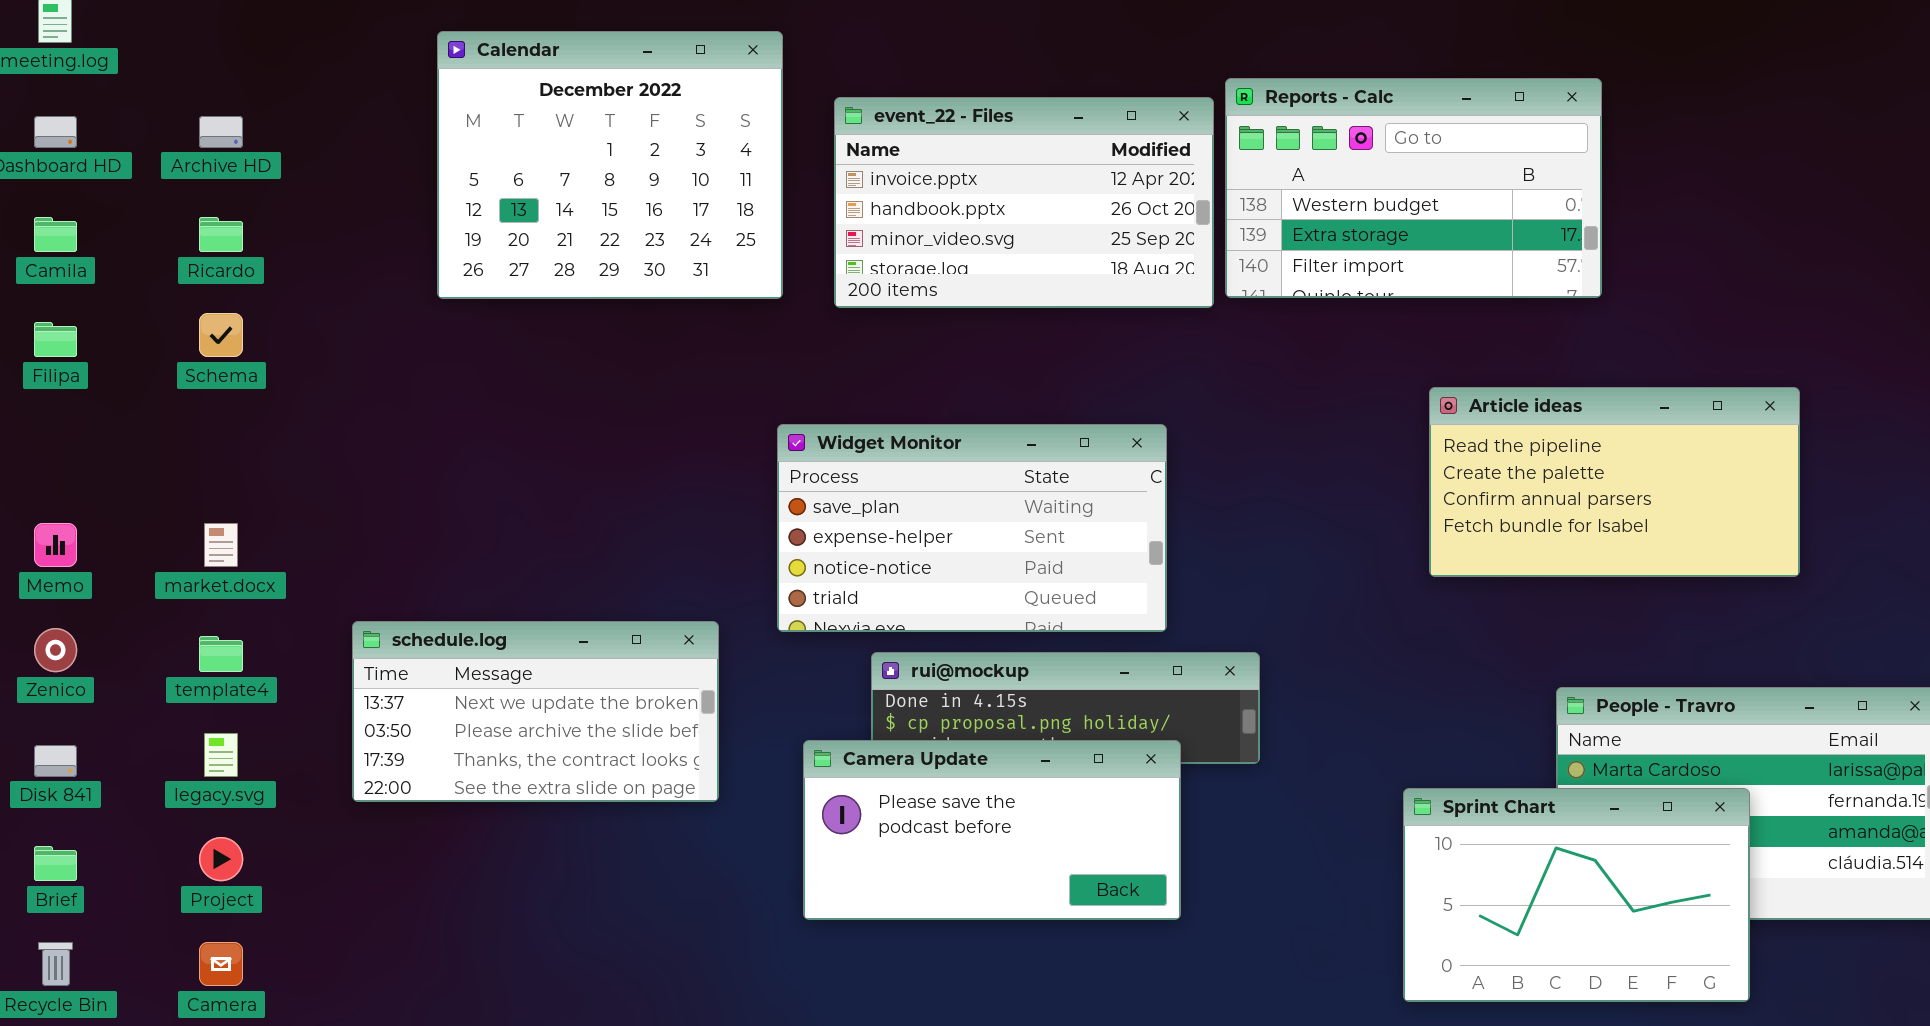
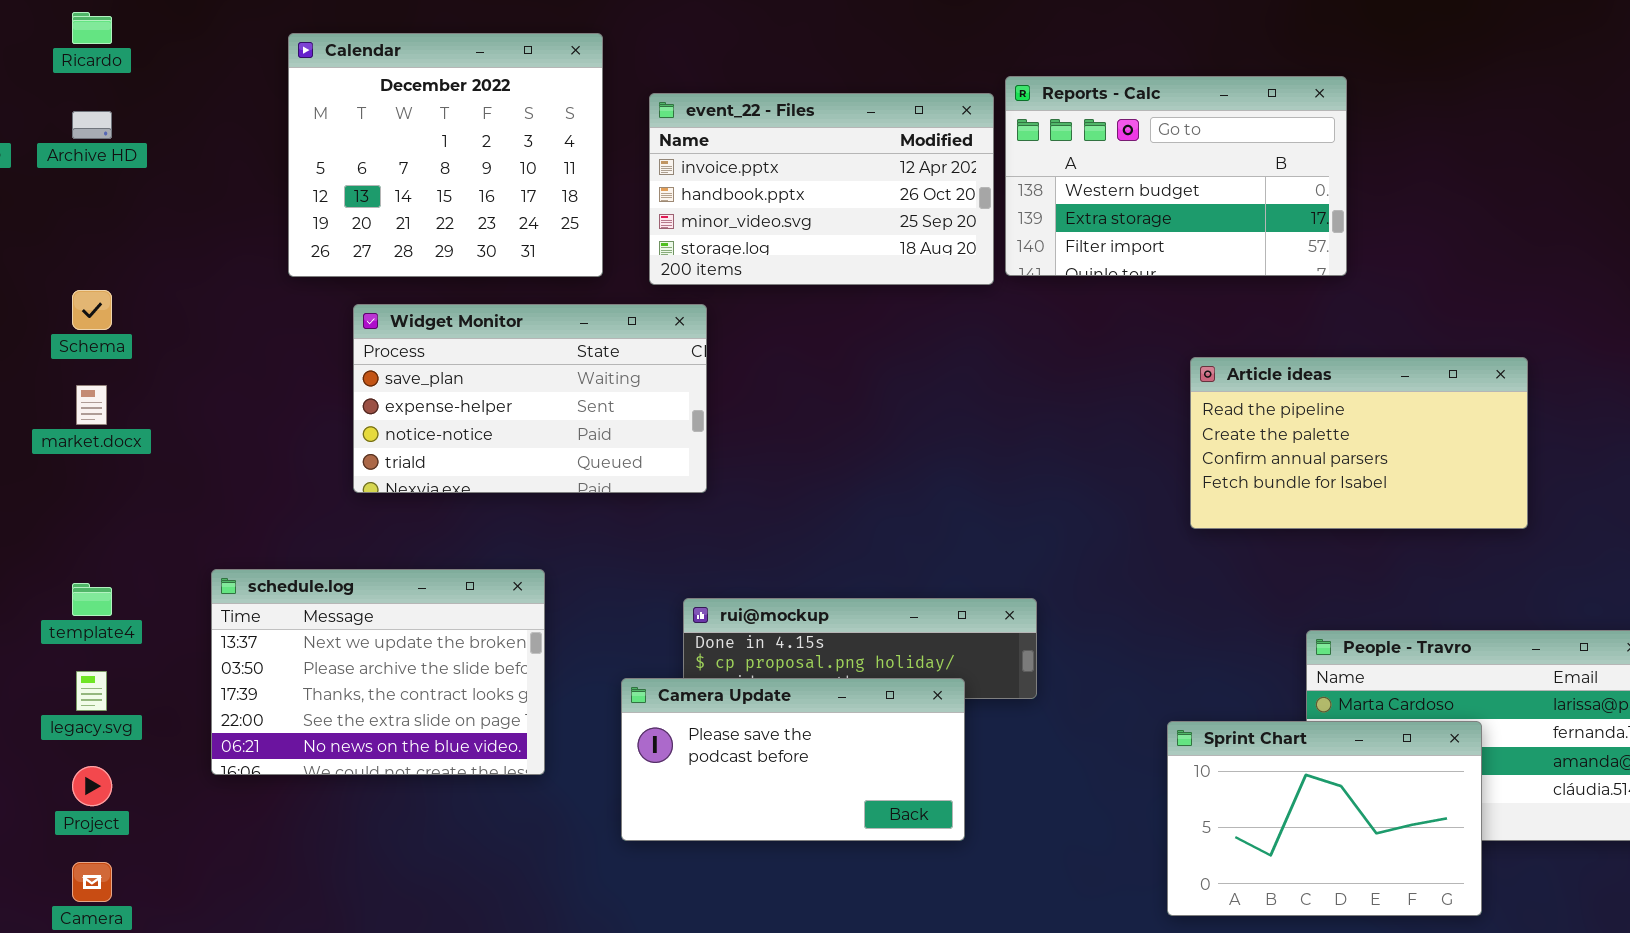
Ricardo: [199,217,243,252] -> [72,12,112,44], moved
Widget Monitor: [777,424,1167,632] -> [353,304,707,493], moved
market.docx: [204,523,238,567] -> [76,385,107,425], moved
schedule.log: [352,621,719,802] -> [211,569,545,775], resized

